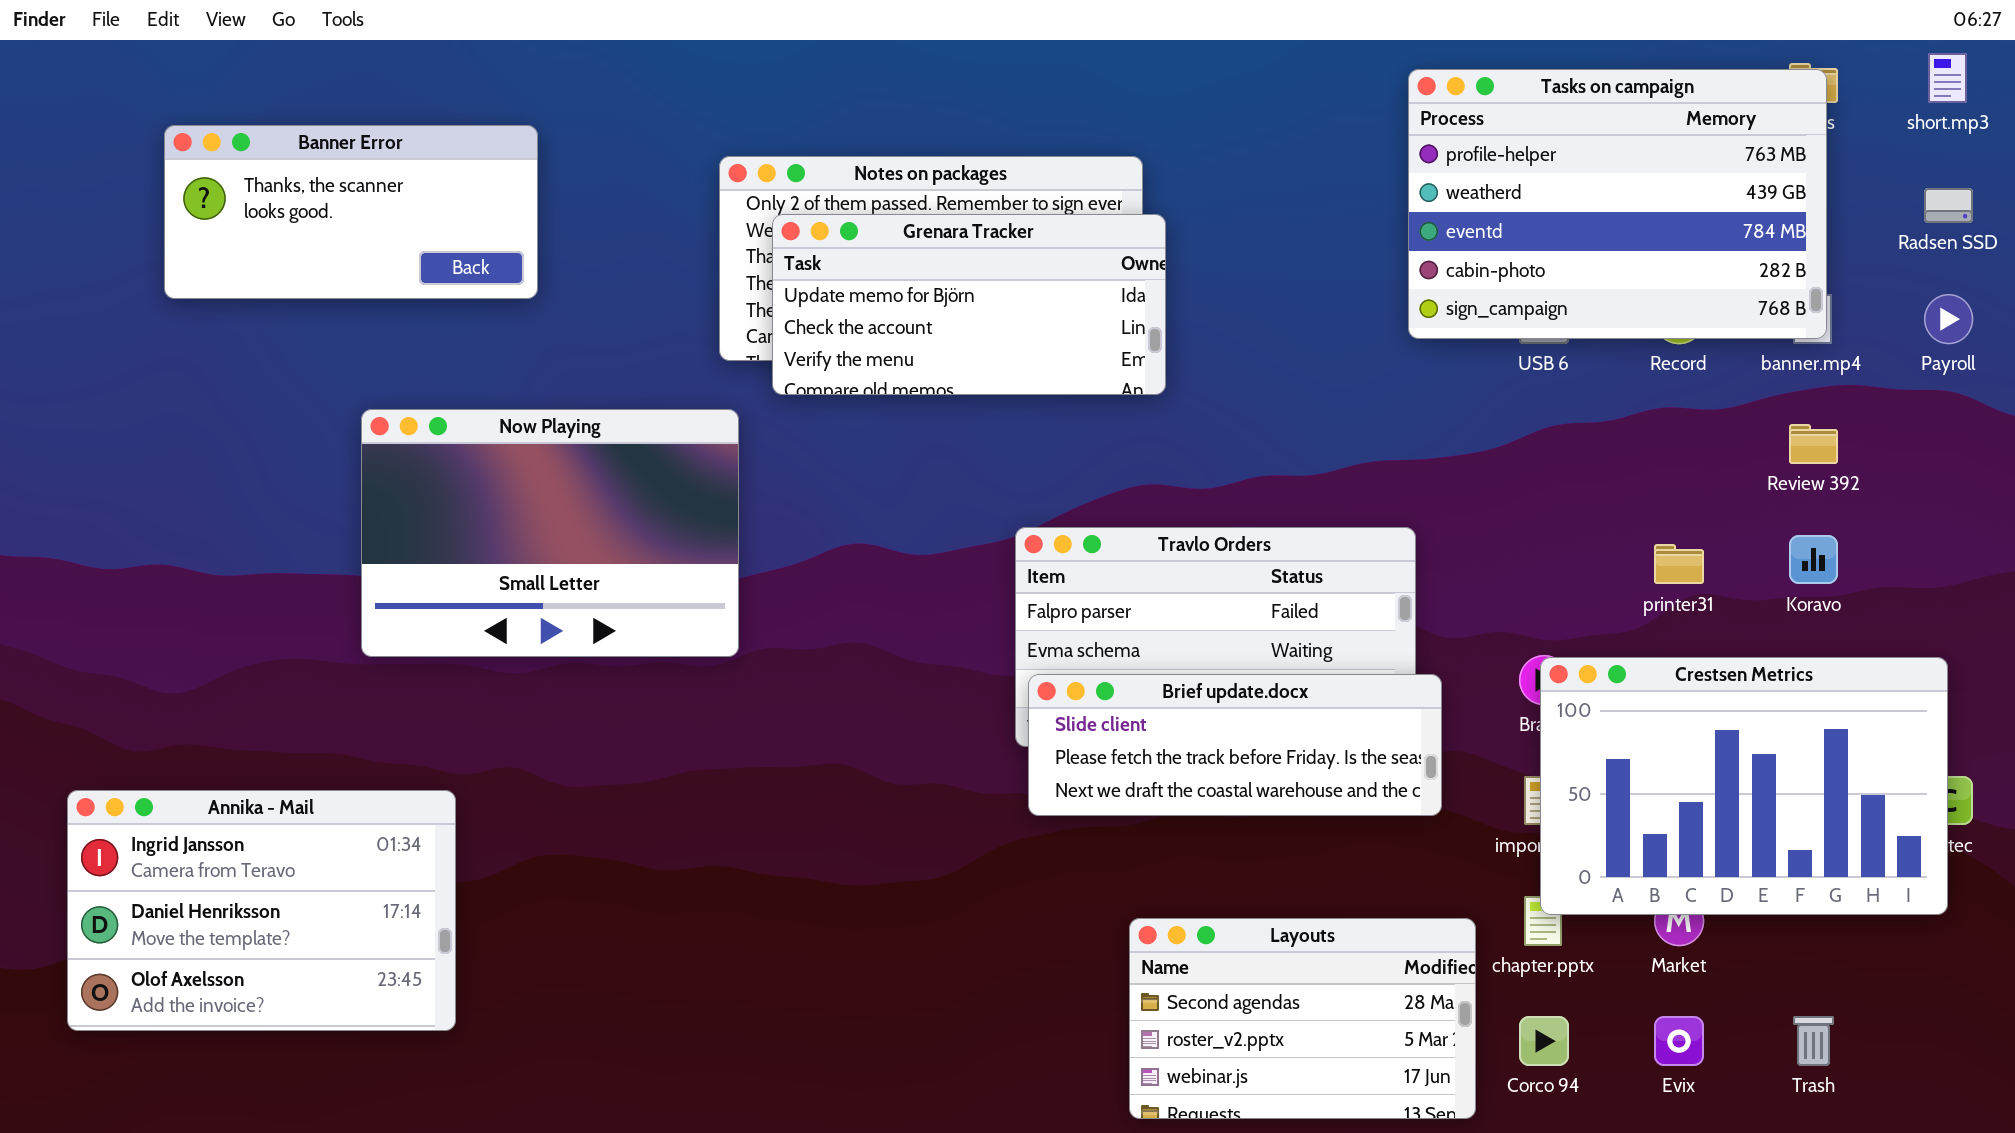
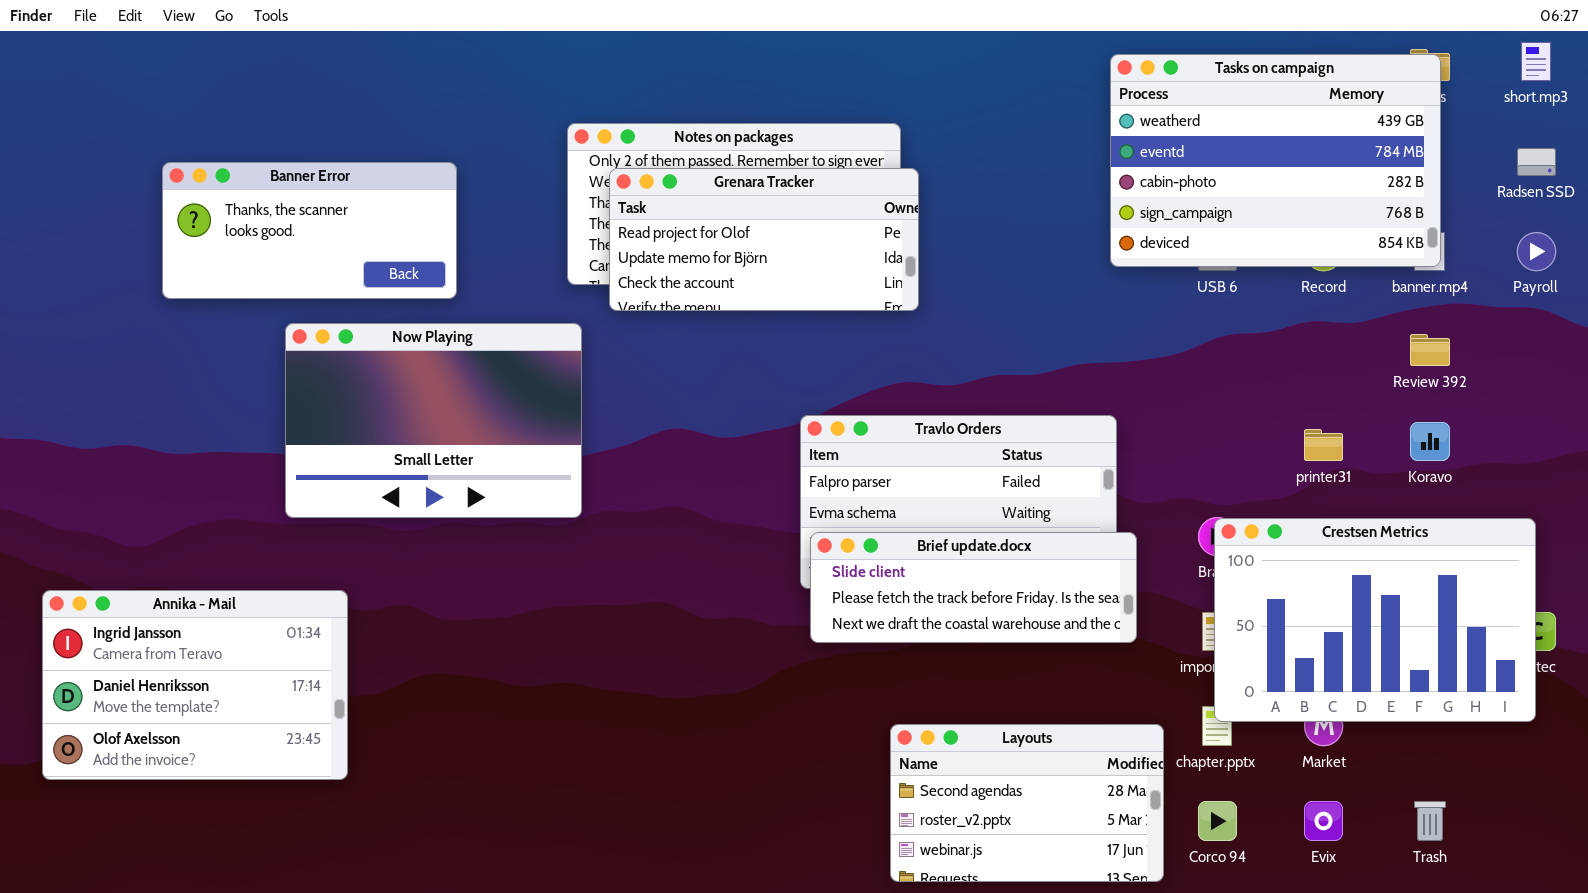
Tasks on campaign: [1408,69,1827,339] -> [1110,54,1441,267], scrolled down 1 row
Banner Error: [164,125,538,299] -> [162,162,457,299], moved
Grenara Tracker: [772,214,1166,395] -> [609,168,919,311], scrolled up 1 row
Annika - Mail: [67,790,456,1031] -> [42,590,348,780], moved

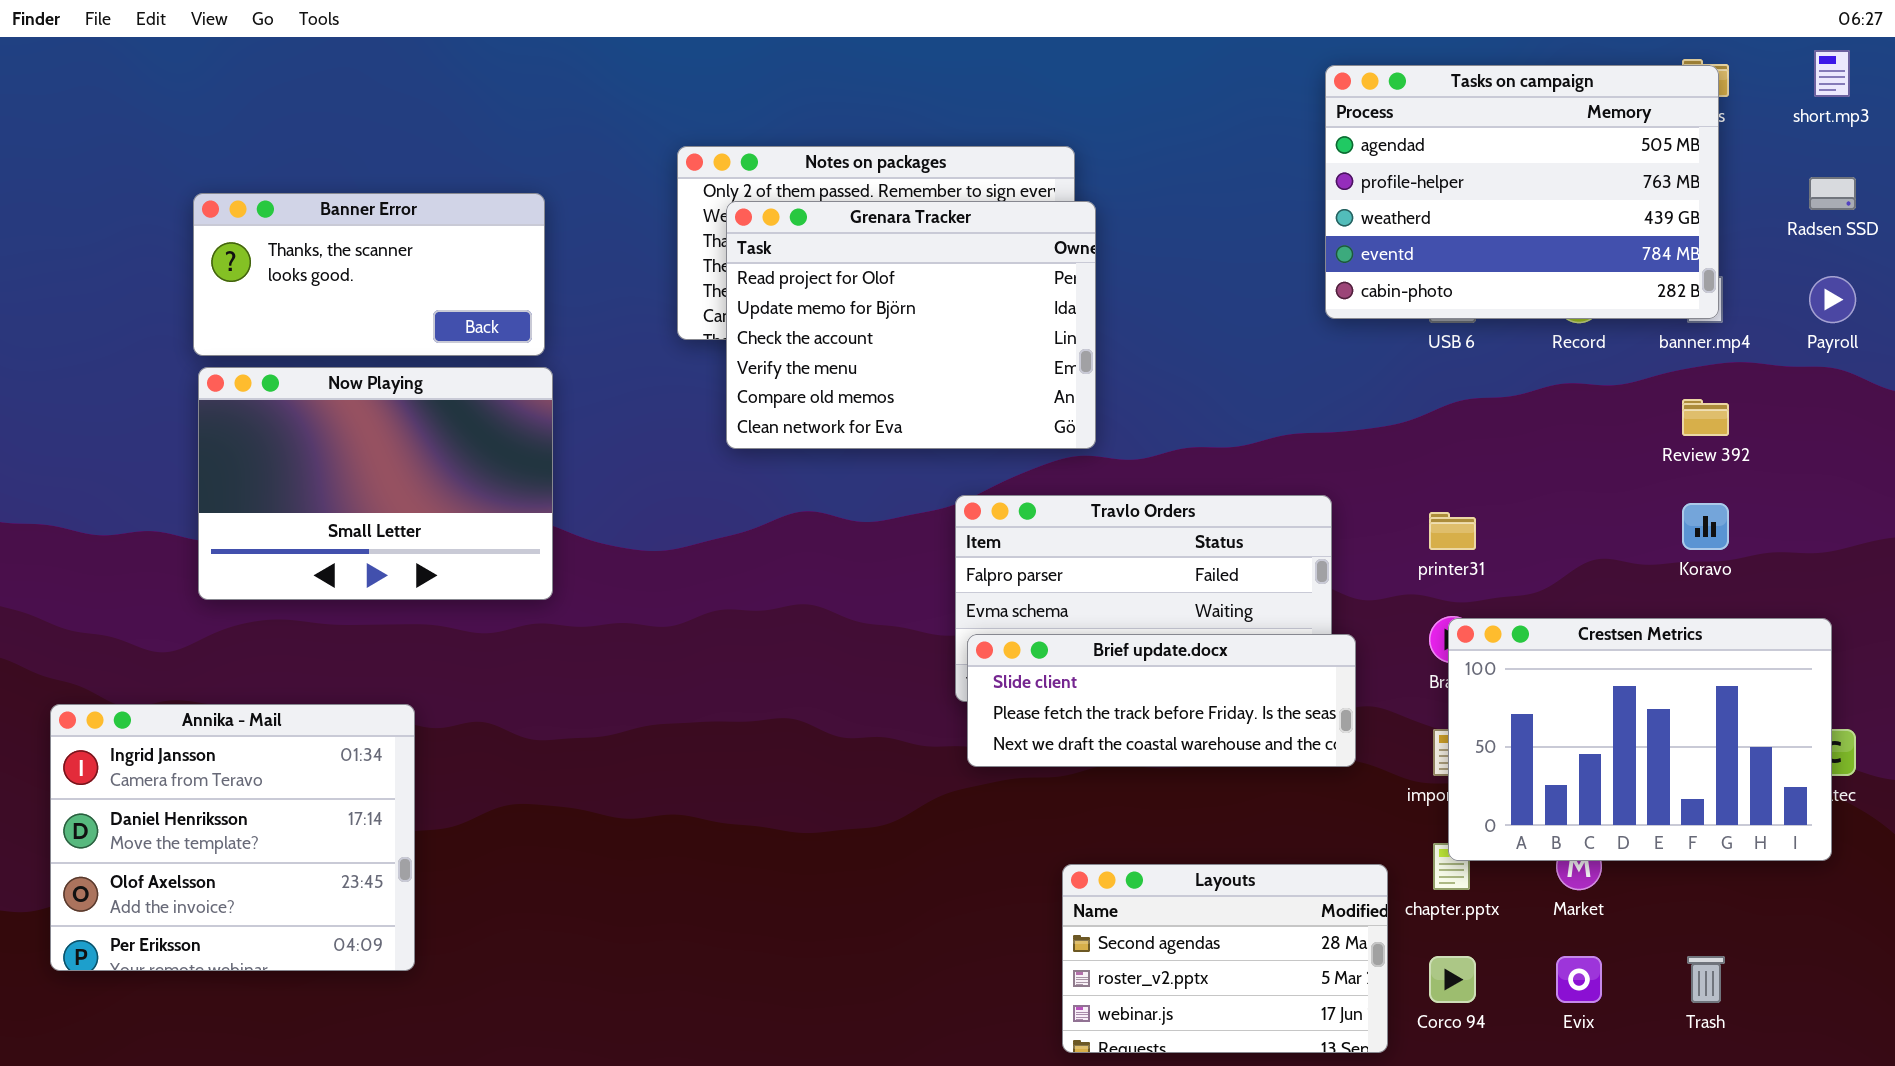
Tasks on campaign: [1110,54,1441,267] -> [1325,65,1719,319], scrolled up 2 rows
Grenara Tracker: [609,168,919,311] -> [726,201,1096,449], resized
Now Playing: [285,323,582,518] -> [198,367,553,600], moved
printer31: [1304,429,1343,461] -> [1429,512,1476,550], moved
Annika - Mail: [42,590,348,780] -> [50,704,415,971], resized

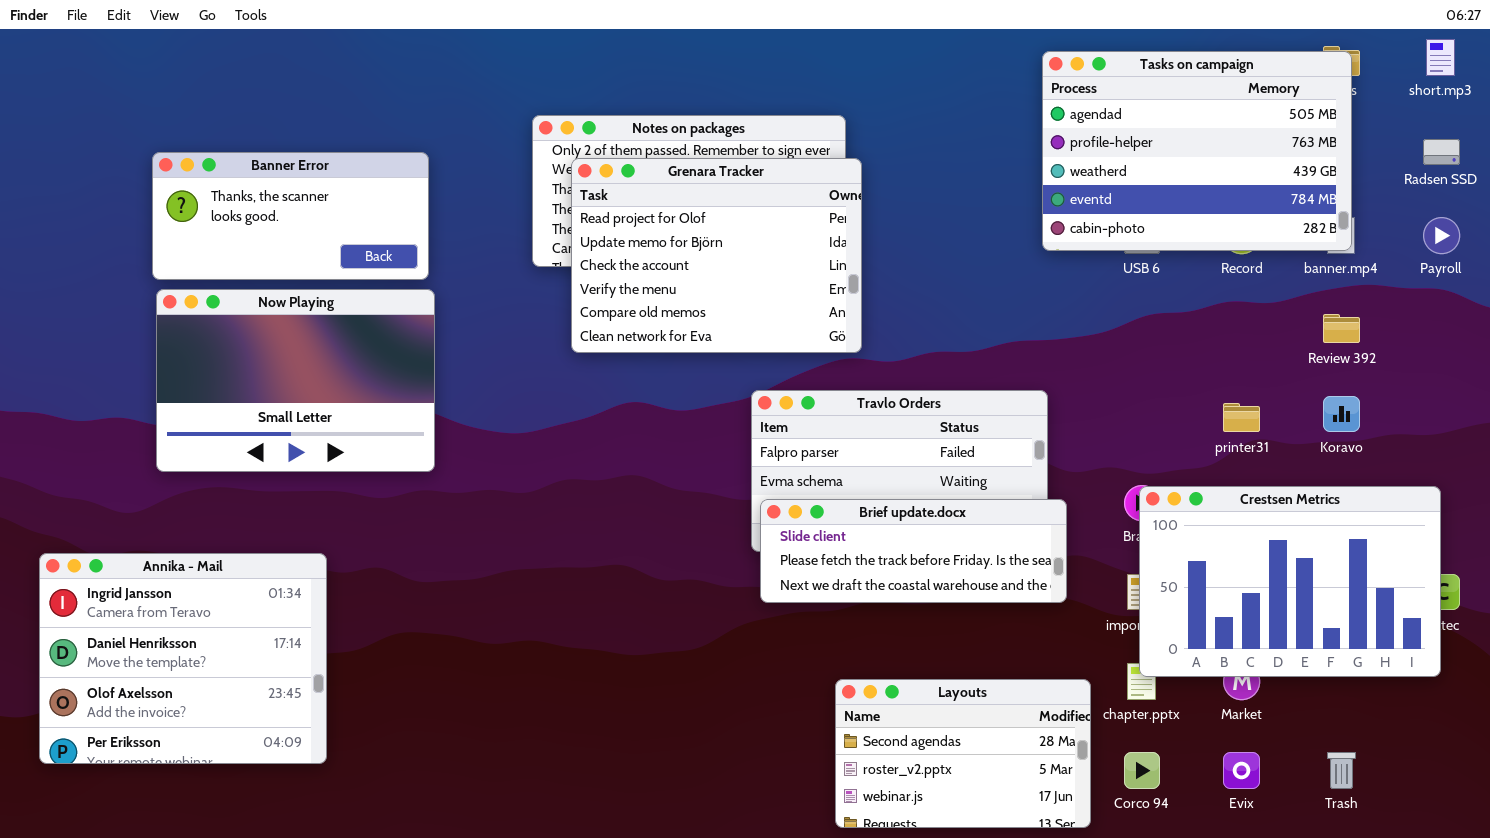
printer31: [1429,512,1476,550] -> [1223,403,1260,432], moved

